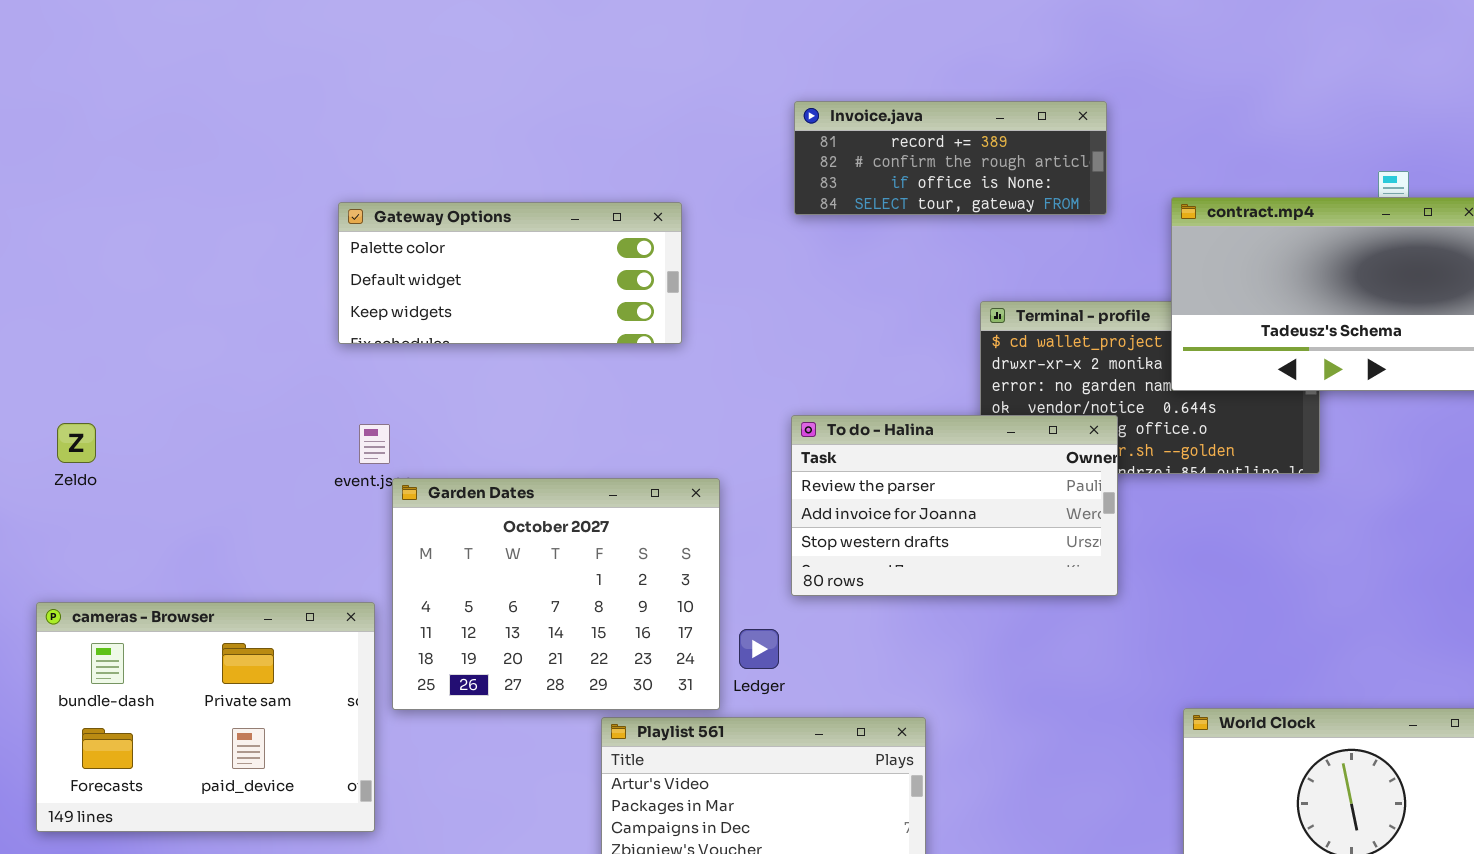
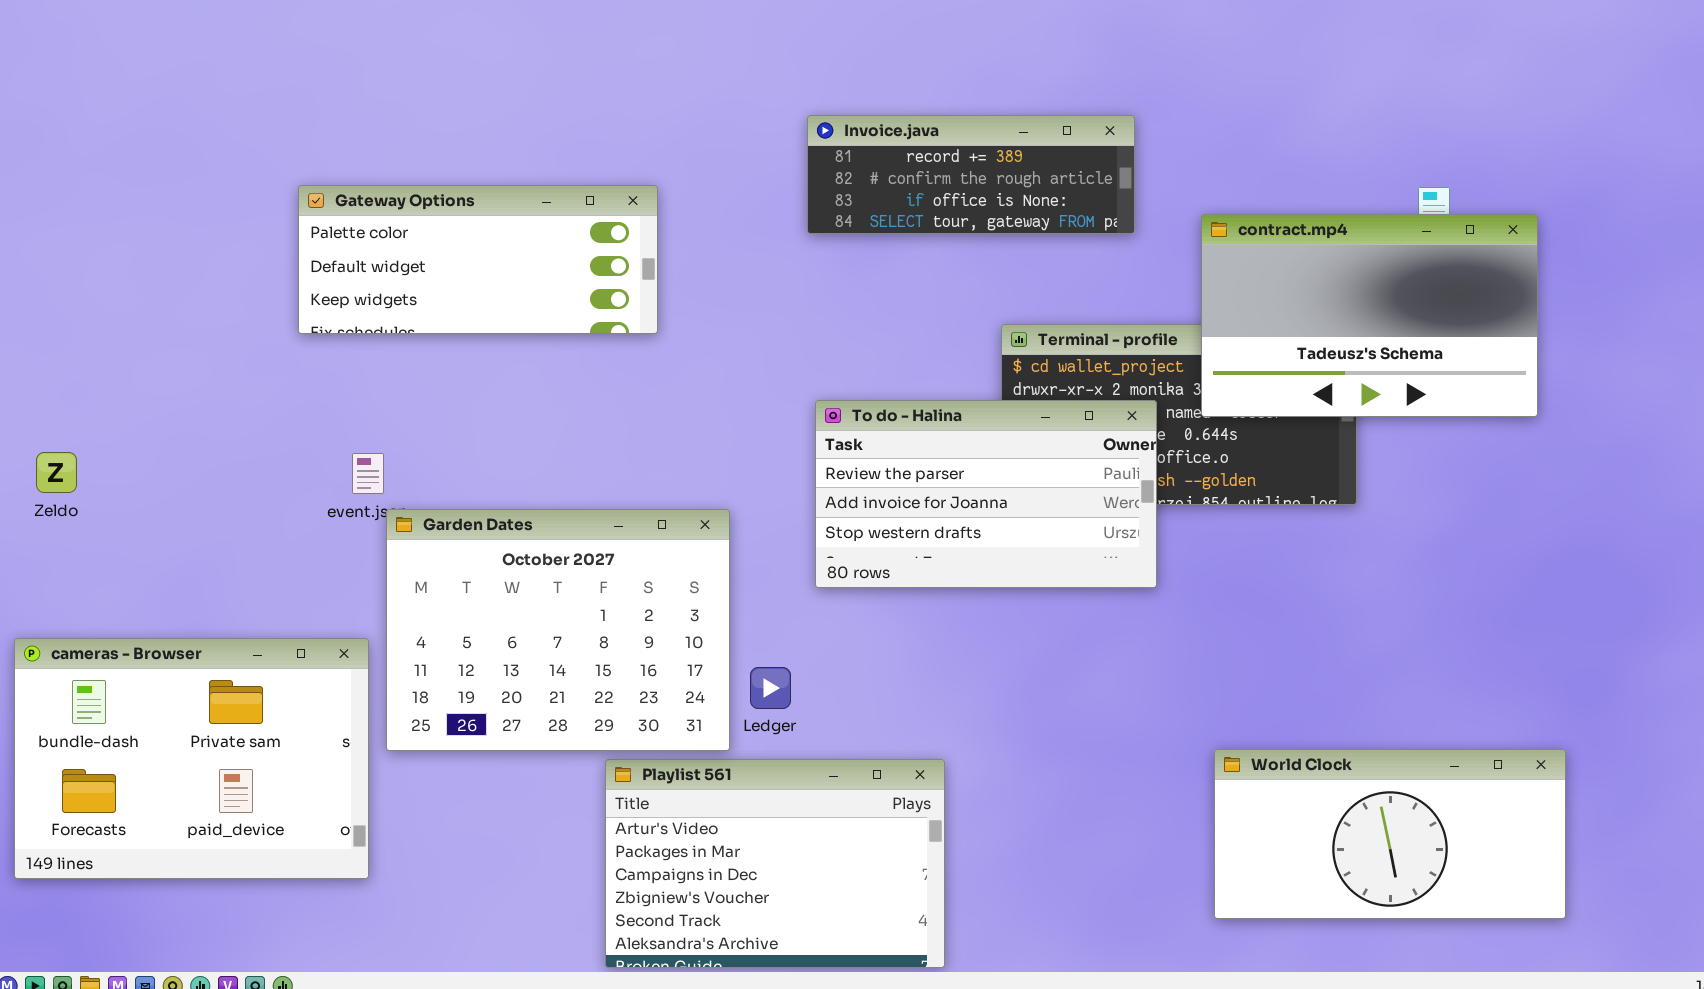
Gateway Options: [338,202,682,344] -> [298,185,658,334], moved
To do - Halina: [791,415,1118,596] -> [815,400,1157,588], moved

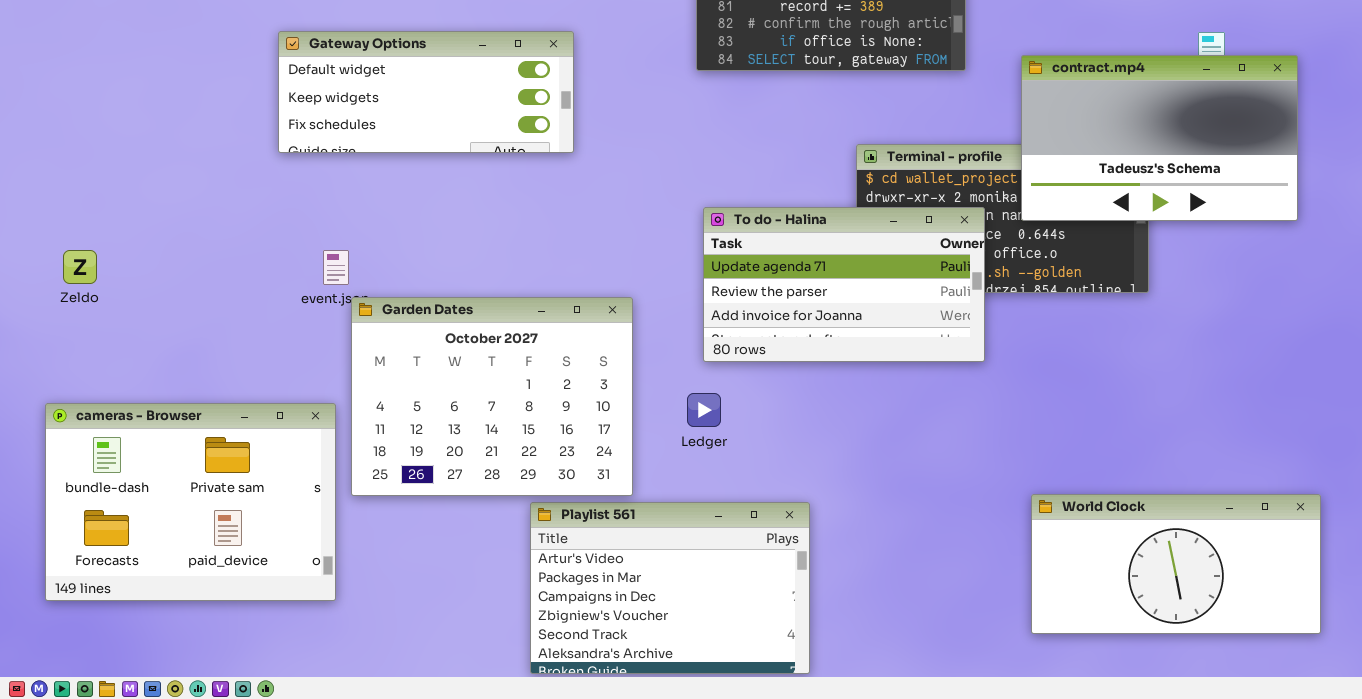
Gateway Options: [298,185,658,334] -> [278,31,574,153], scrolled down 1 row
To do - Halina: [815,400,1157,588] -> [703,207,985,362], scrolled up 1 row
Ledger: [750,667,791,709] -> [687,393,721,427], moved

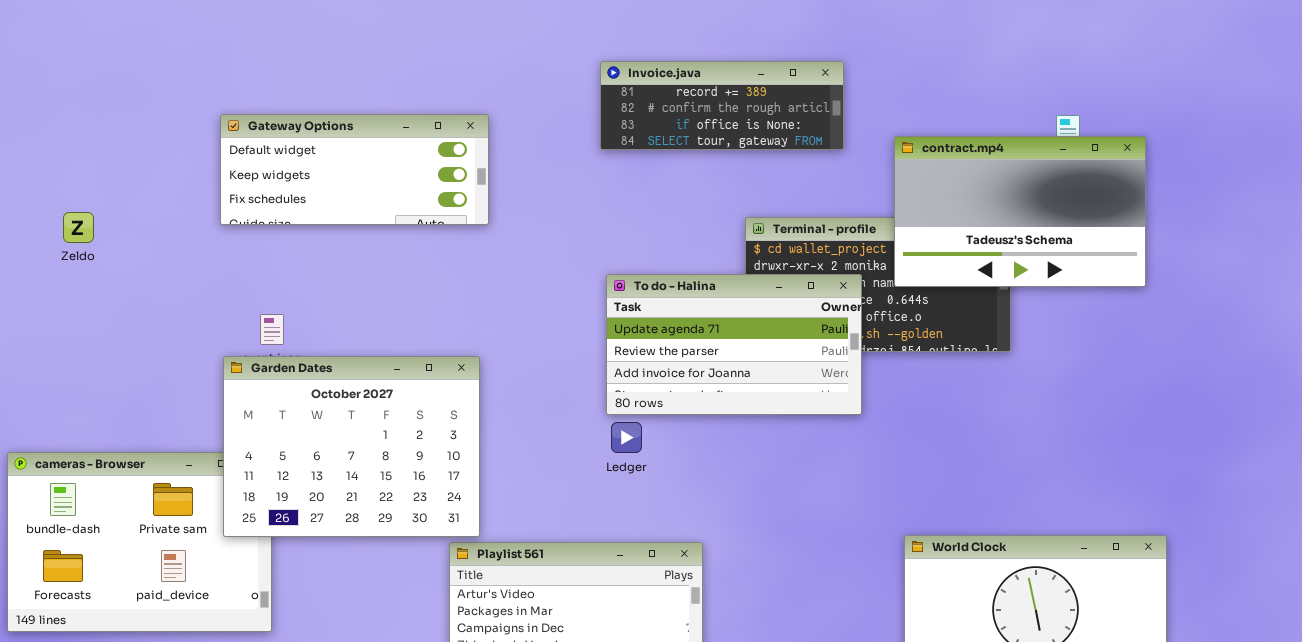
Zeldo: [63,250,97,284] -> [63,212,94,243], moved
Garden Dates: [351,297,633,496] -> [223,356,480,537], moved
Ledger: [687,393,721,427] -> [611,422,642,453], moved

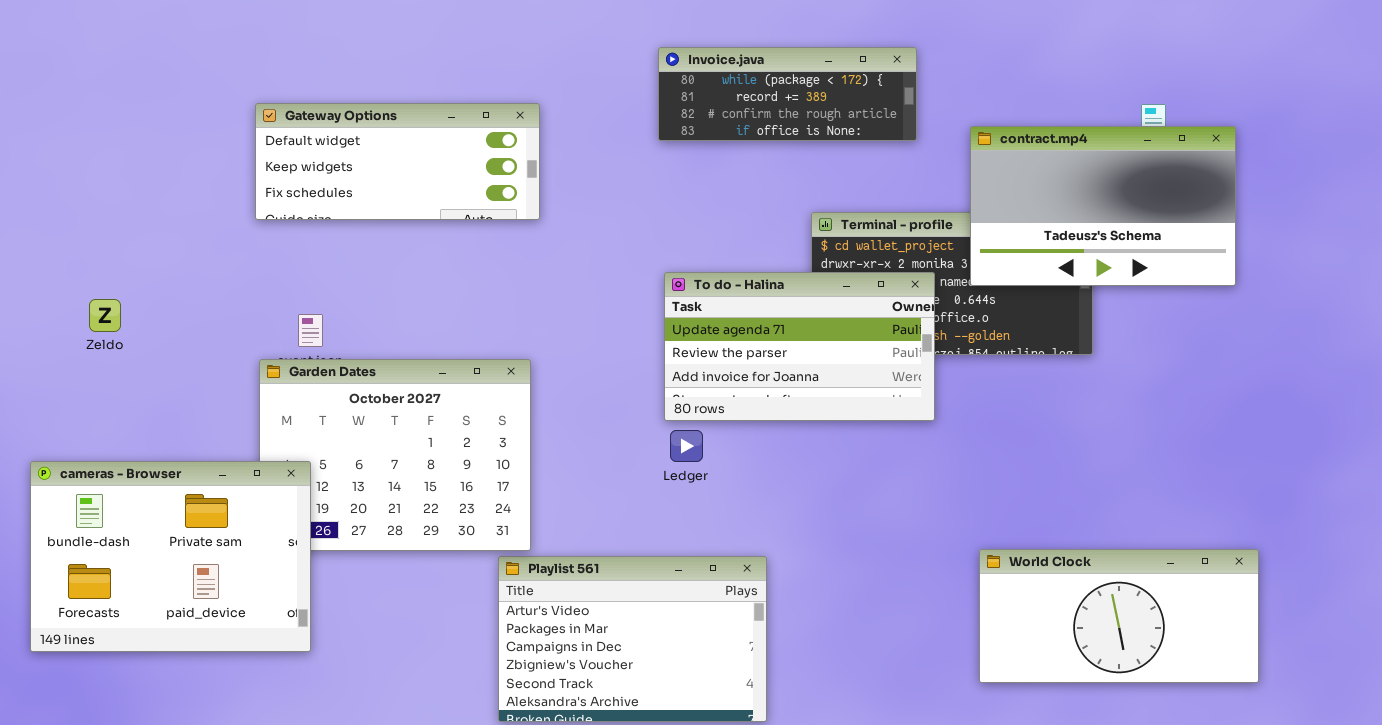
Invoice.java: [600,61,844,150] -> [658,47,917,141], scrolled up 1 row
Zeldo: [63,212,94,243] -> [89,299,121,332], moved
cameras - Browser: [7,452,272,632] -> [30,461,311,652], raised

